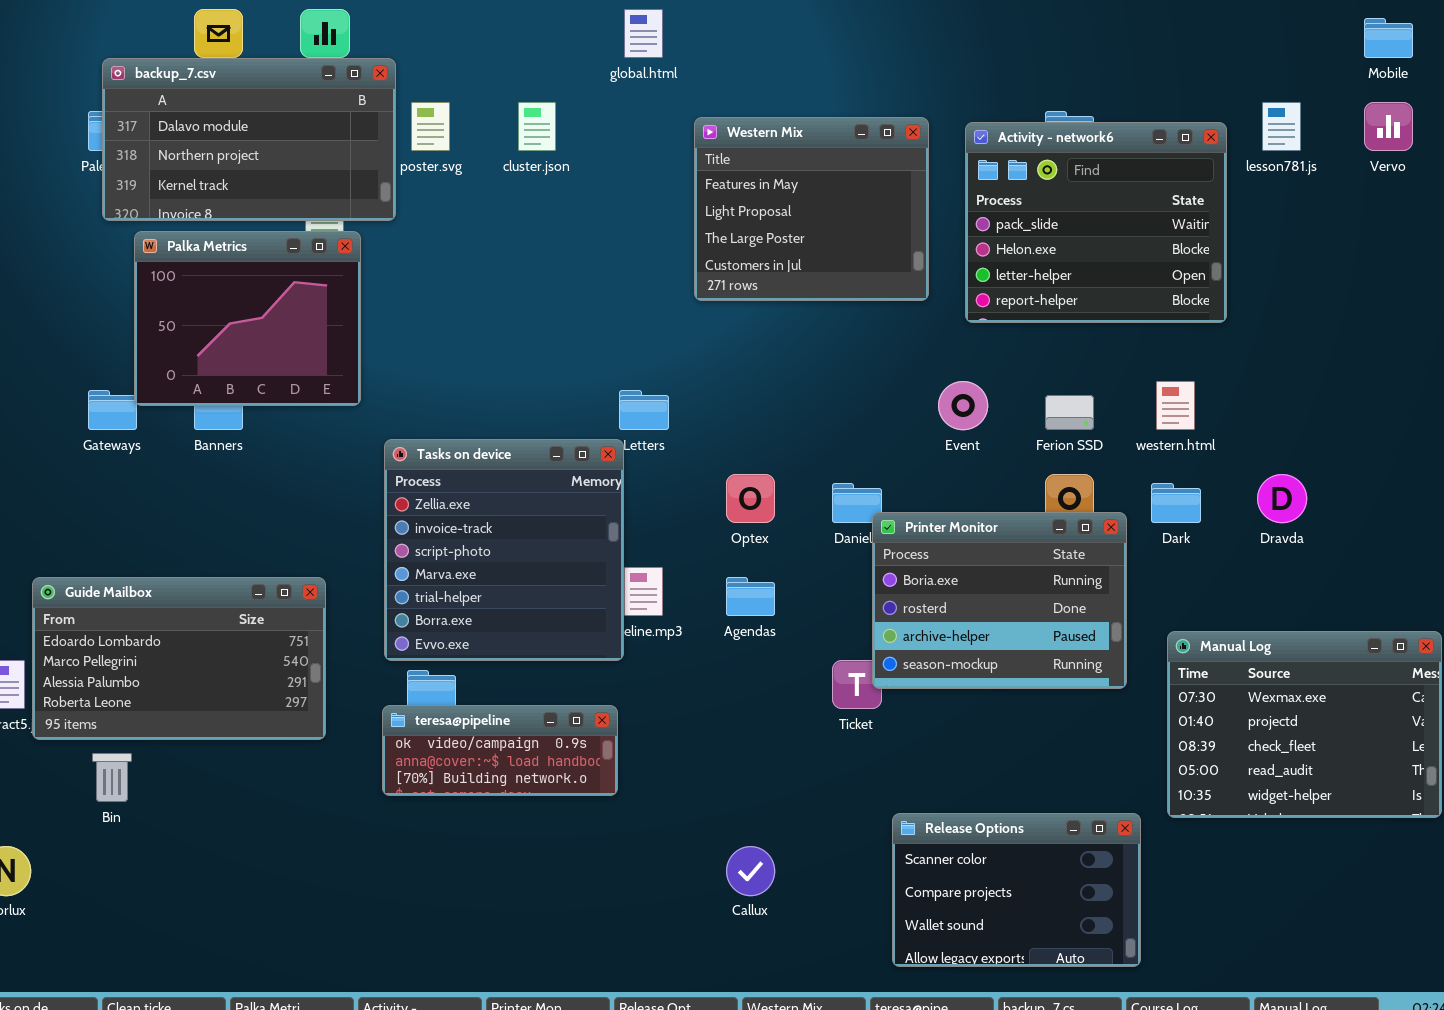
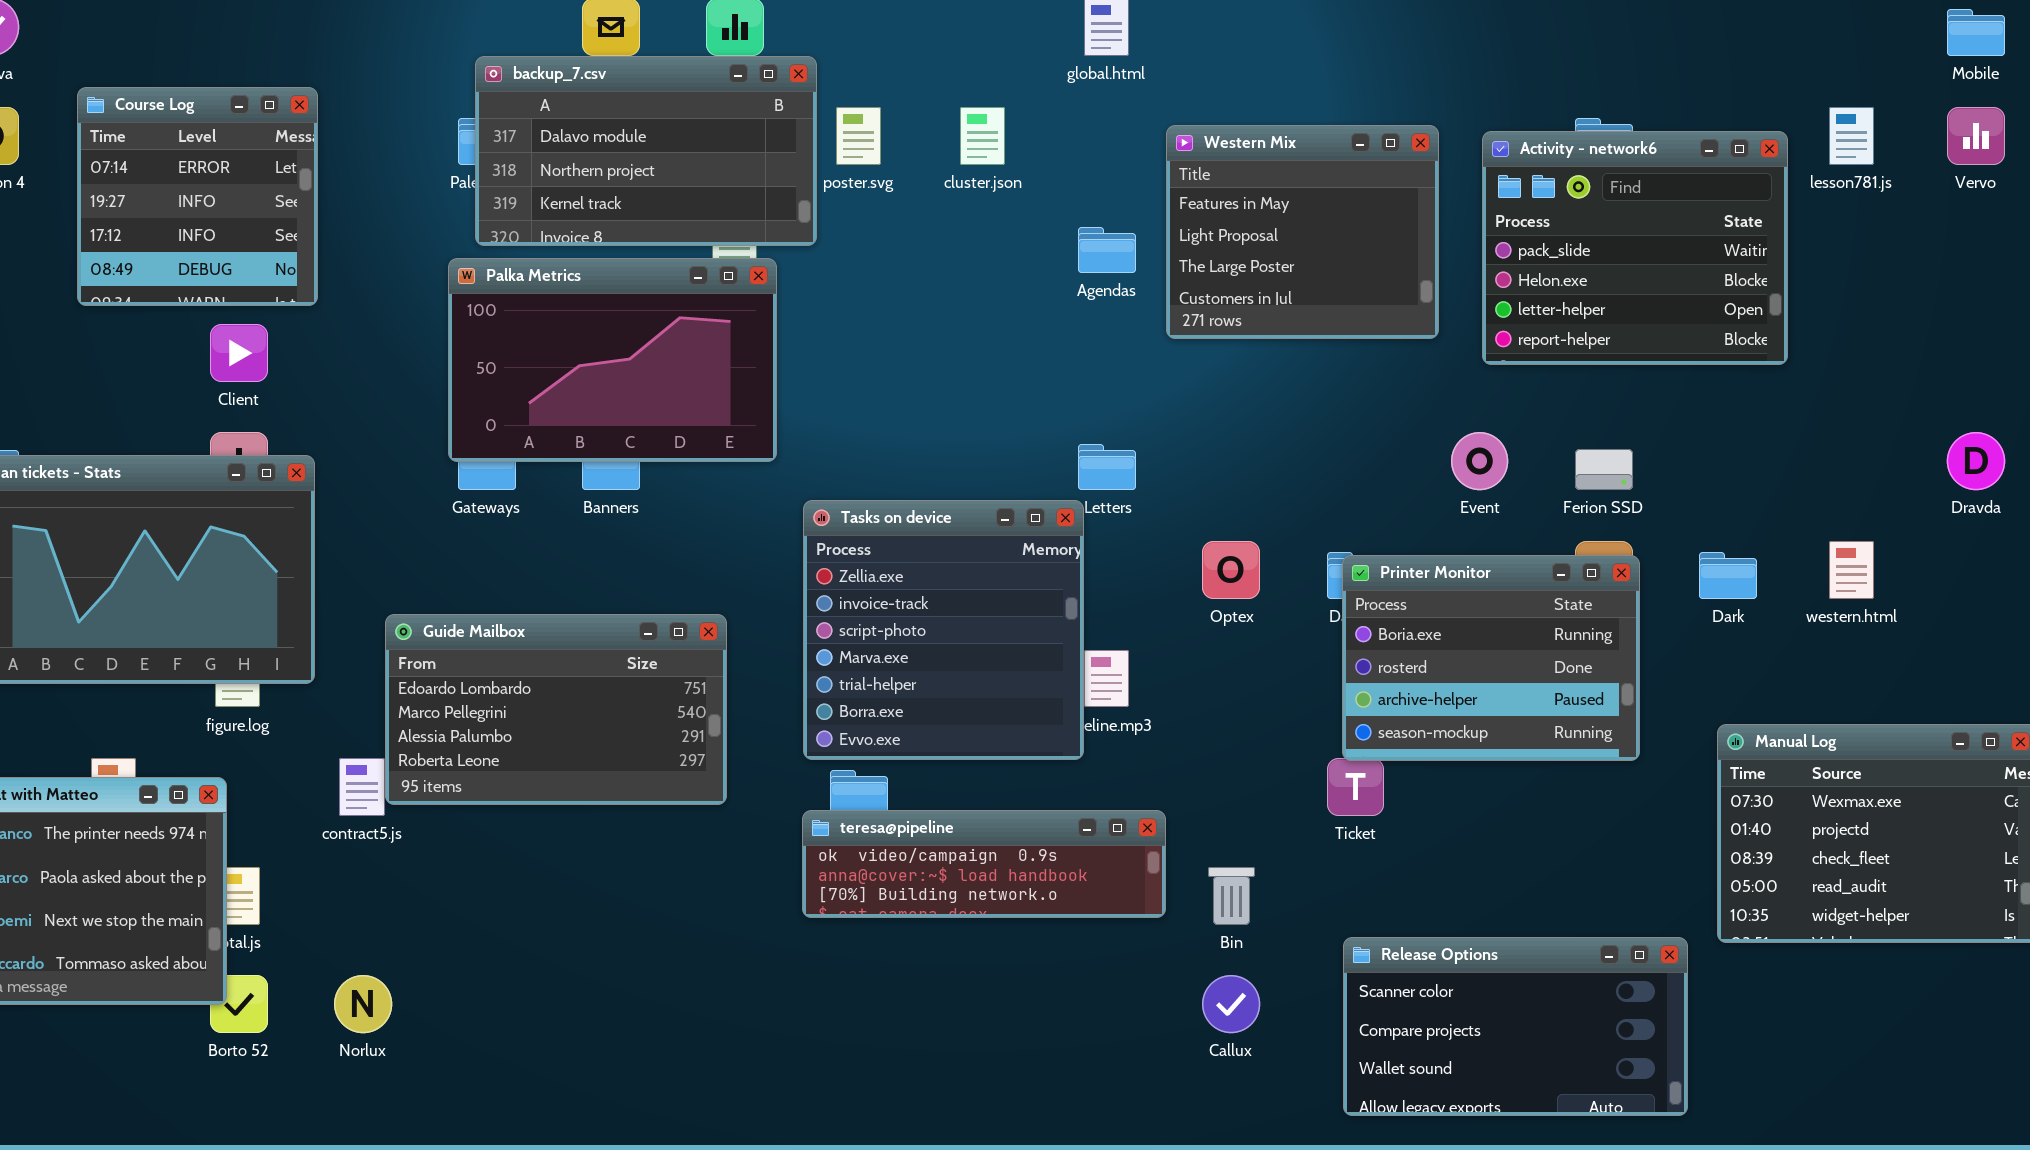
Palka Metrics: [134,231,361,406] -> [448,258,777,462], resized
western.html: [1156,381,1195,430] -> [1829,541,1874,599], moved
Dravda: [1257,474,1307,523] -> [1947,432,2005,490], moved
Printer Monitor: [872,512,1127,689] -> [1342,555,1640,761], moved
Guide Mailbox: [32,577,326,740] -> [385,614,727,805], moved
Agendas: [726,577,775,616] -> [1078,227,1136,273], moved
teresa@pipeline: [382,705,618,796] -> [802,810,1166,918], resized
Bin: [92,753,132,802] -> [1208,867,1255,925], moved
Release Options: [892,813,1141,967] -> [1343,937,1688,1116], resized

